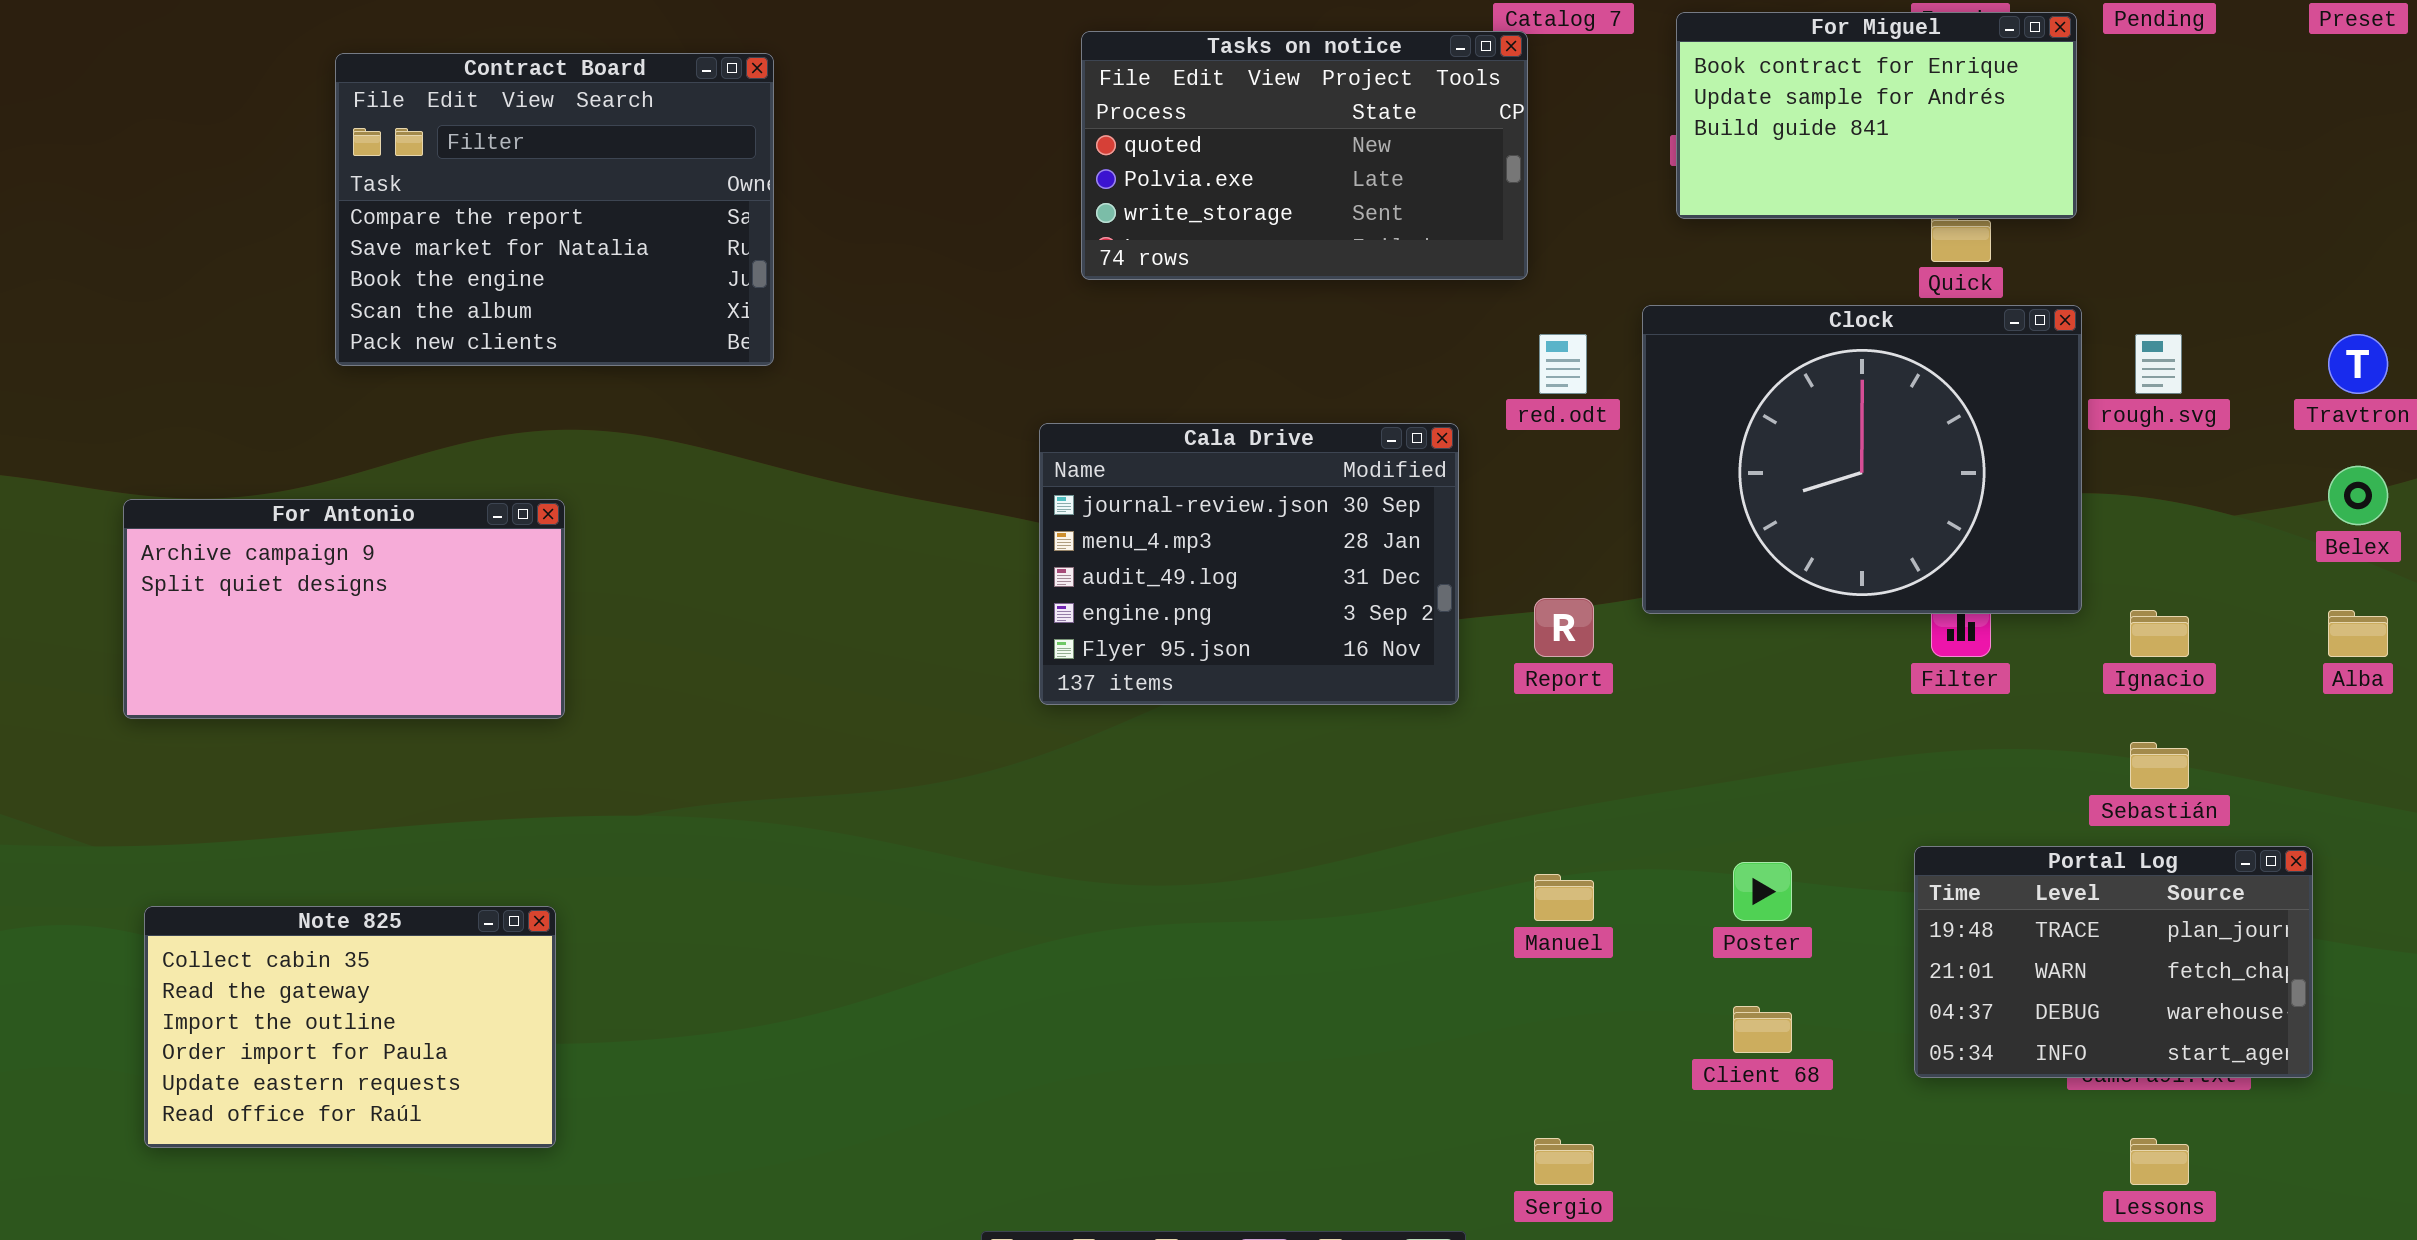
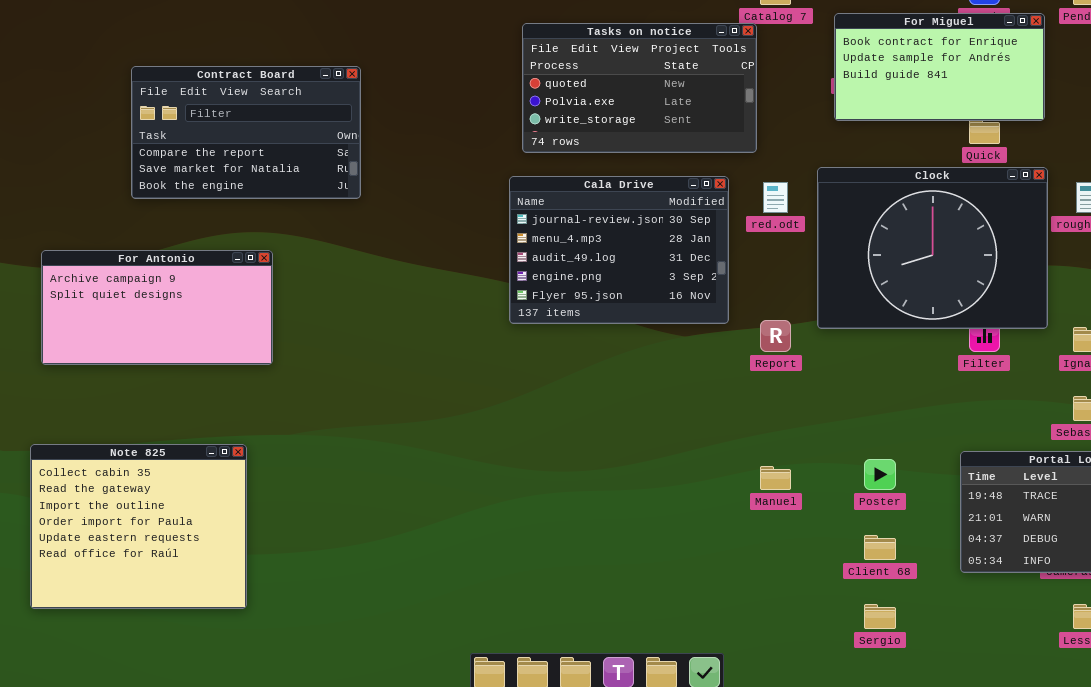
Contract Board: [335,53,774,366] -> [131,66,361,199], resized
Cala Drive: [1039,423,1459,705] -> [509,176,729,324], moved
For Antonio: [123,499,565,719] -> [41,250,273,365], moved
Note 825: [144,906,556,1148] -> [30,444,247,609], resized
Sergio: [1534,1138,1594,1185] -> [864,604,896,629], moved

